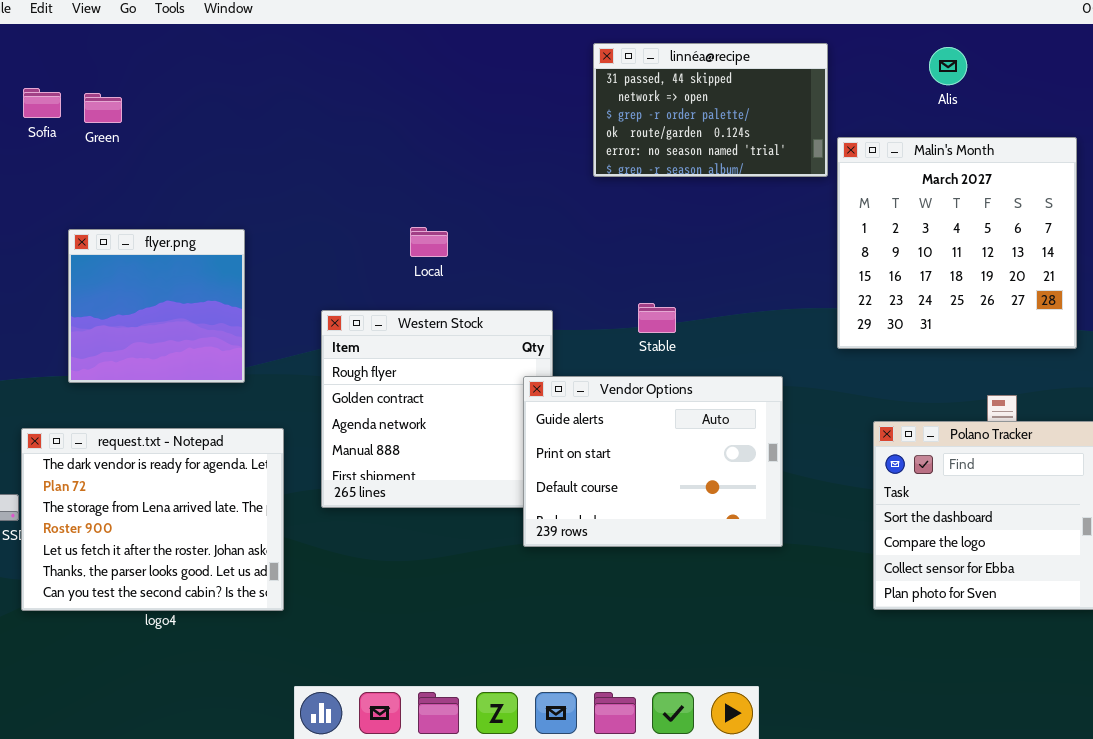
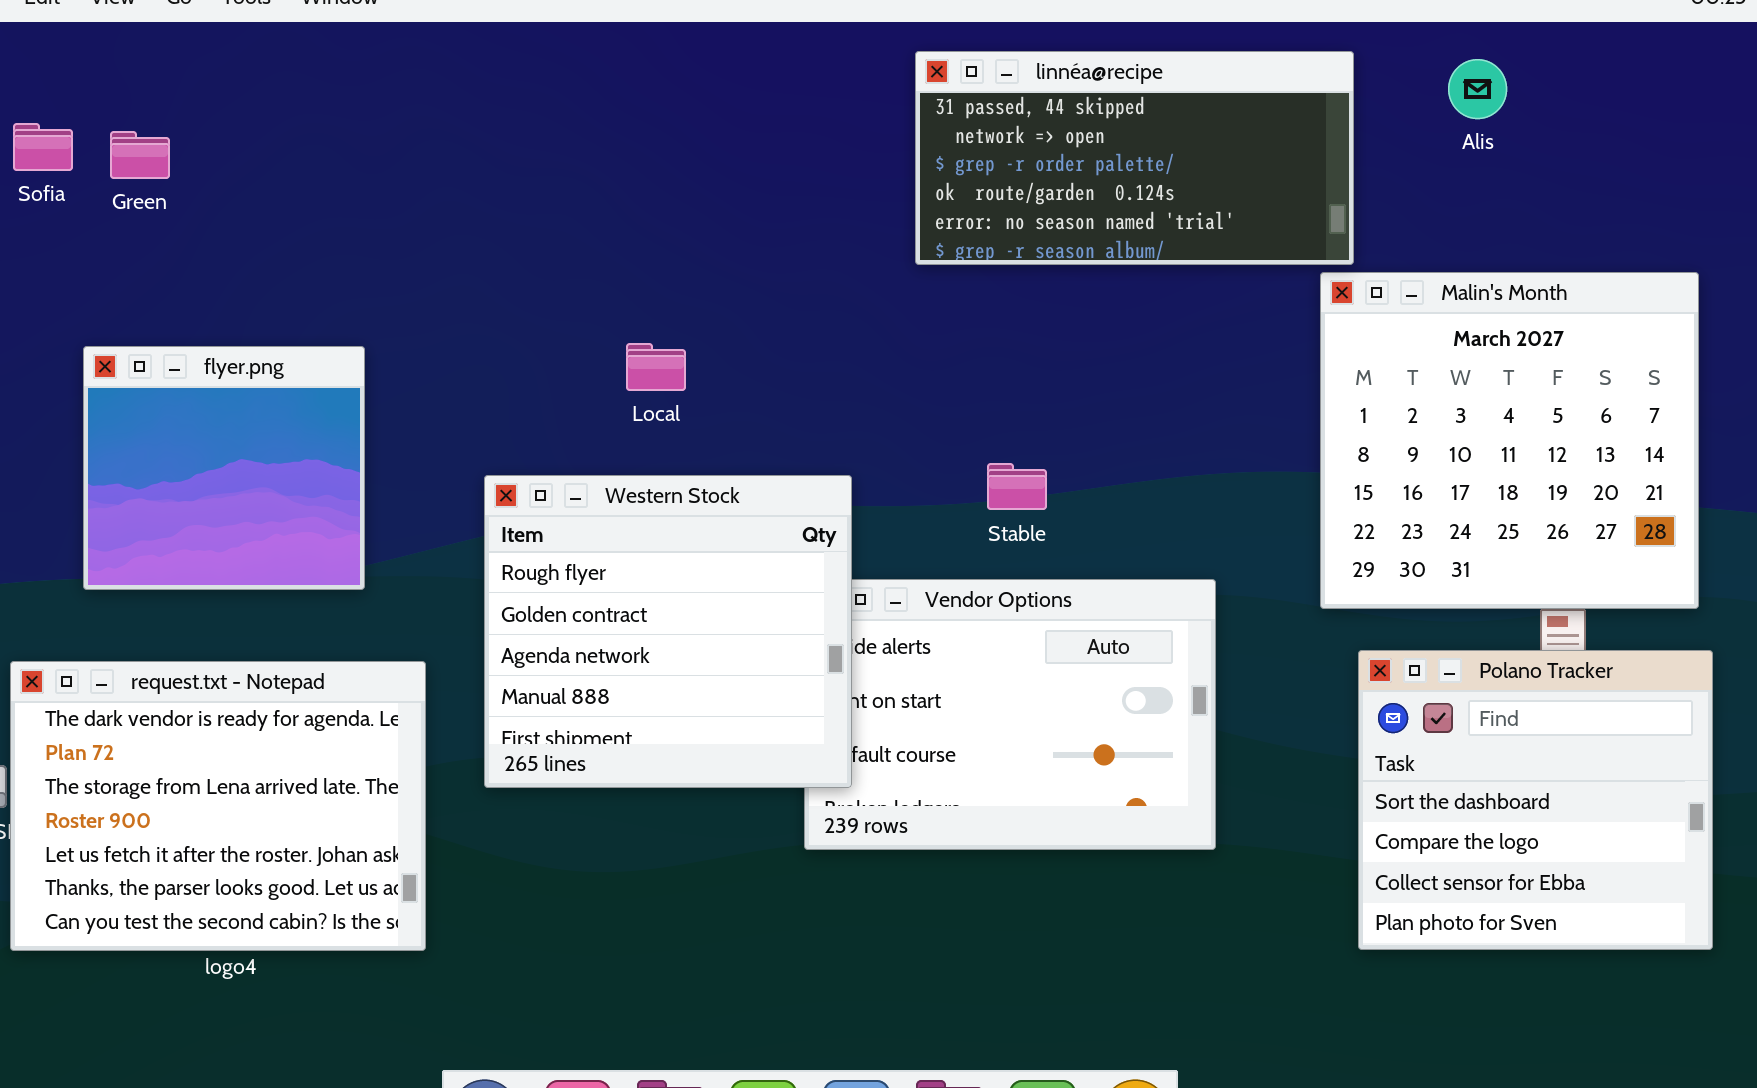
linnéa@recipe: [593,43,828,177] -> [915,51,1354,265], resized
Malin's Month: [837,137,1077,349] -> [1320,272,1699,609], moved
Western Stock: [321,310,553,508] -> [484,475,852,788], raised

